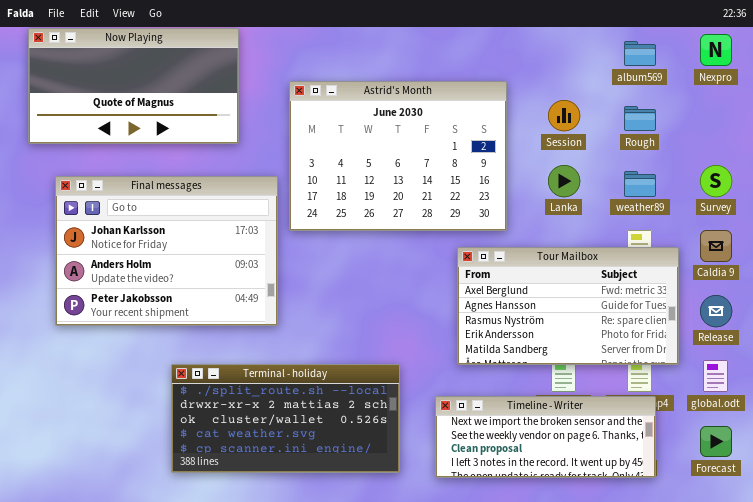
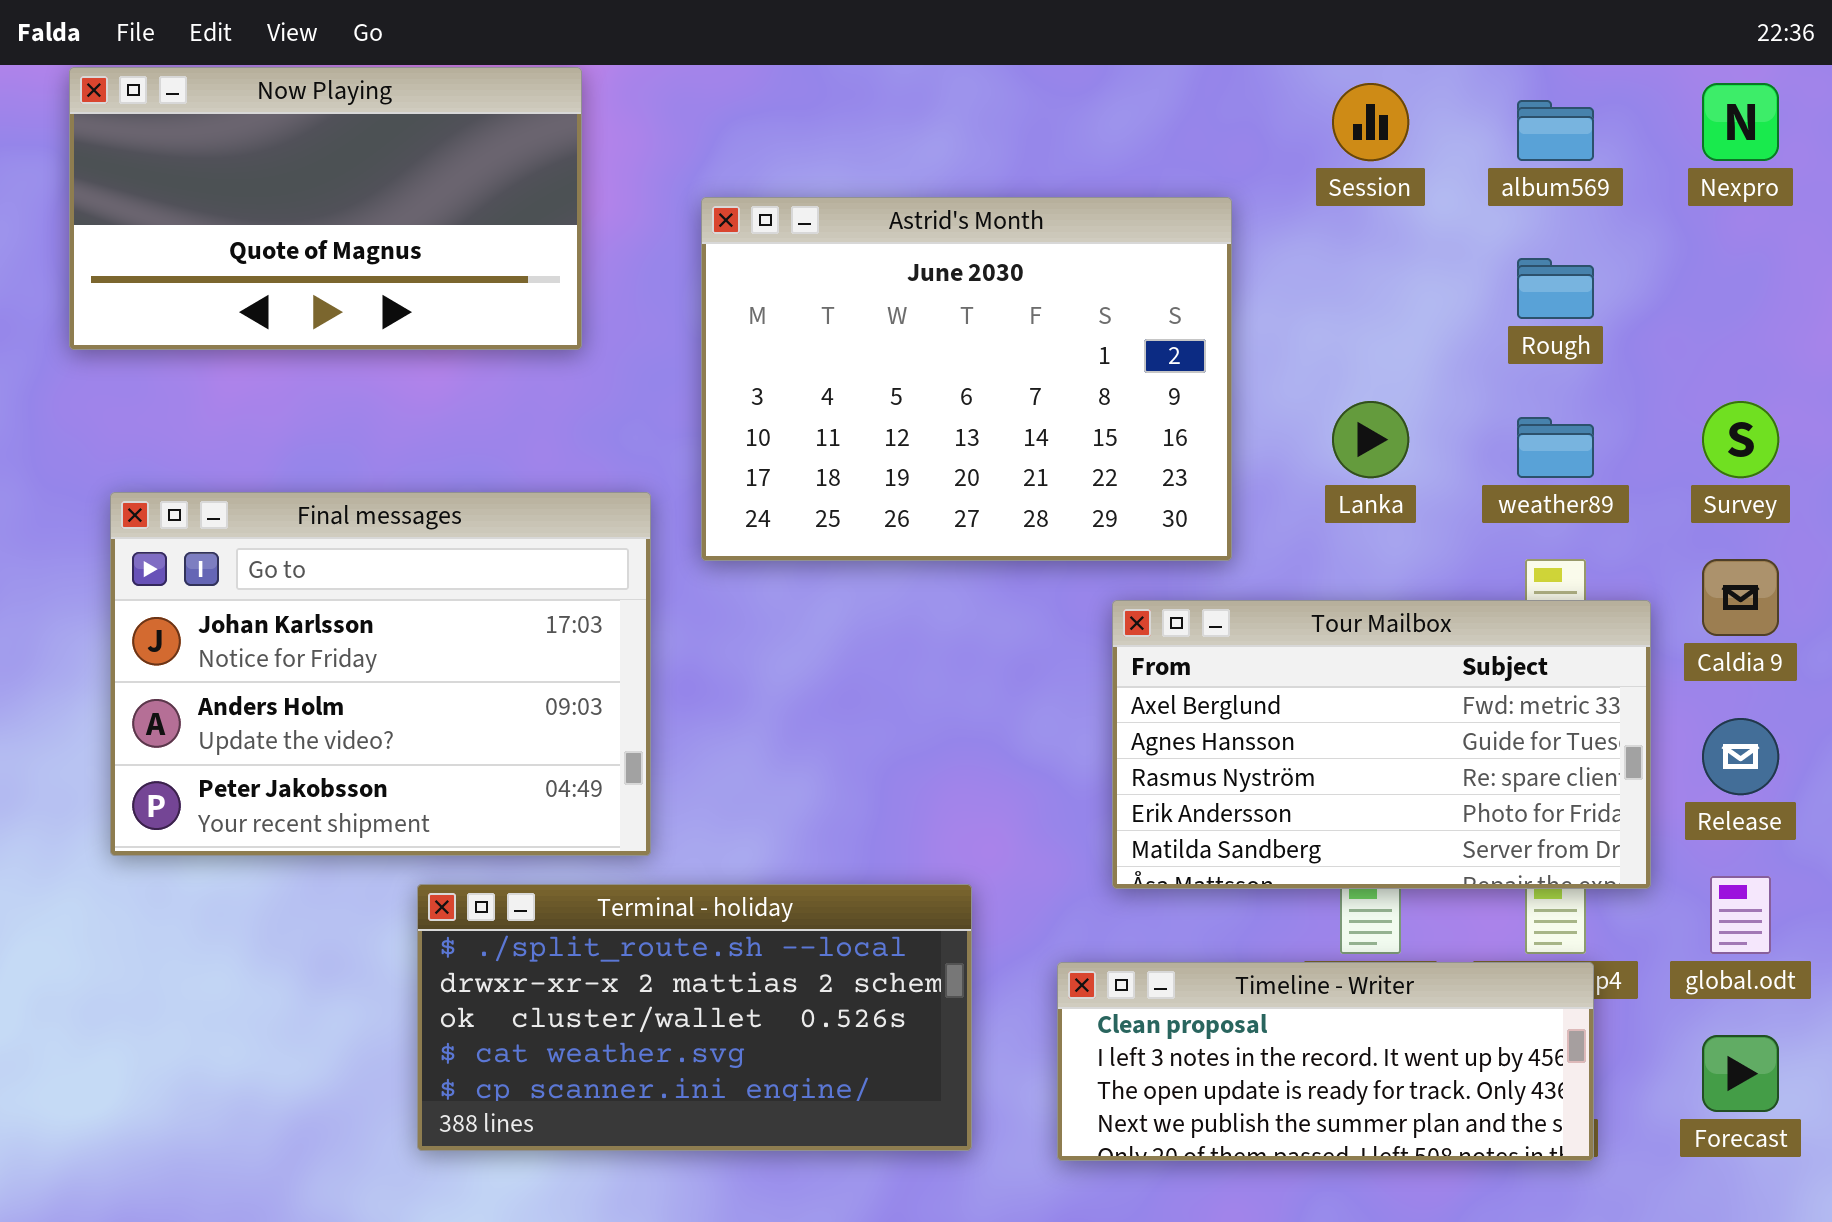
Session: [548,100,580,131] -> [1332,83,1409,161], moved
Final messages: [55,176,278,326] -> [110,492,651,856], moved
Timeline - Writer: [435,396,656,478] -> [1057,962,1594,1161], scrolled down 2 rows

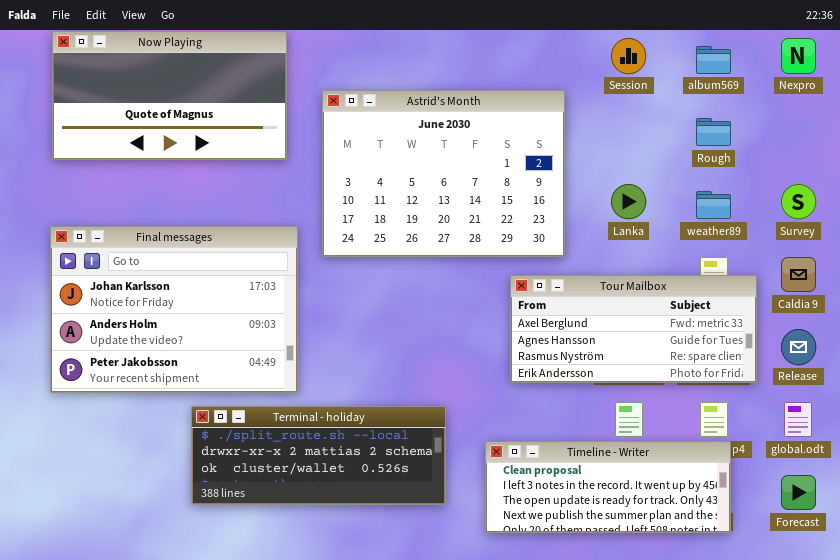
Now Playing: [69,67,582,350] -> [52,31,287,160], moved
Tour Mailbox: [1112,600,1651,889] -> [510,275,757,383], resized
Terminal - holiday: [417,884,972,1151] -> [191,406,446,505], resized

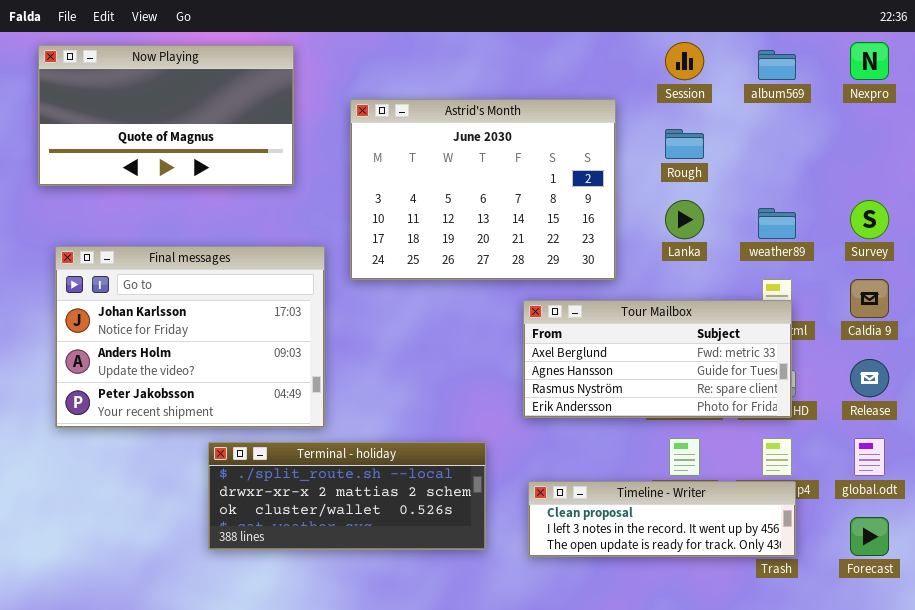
Now Playing: [52,31,287,160] -> [38,45,294,186], moved
Rough: [696,118,731,146] -> [665,129,704,159], moved
Tour Mailbox: [510,275,757,383] -> [523,300,792,418], moved
Timeline - Writer: [485,441,731,533] -> [528,481,796,557], resized

